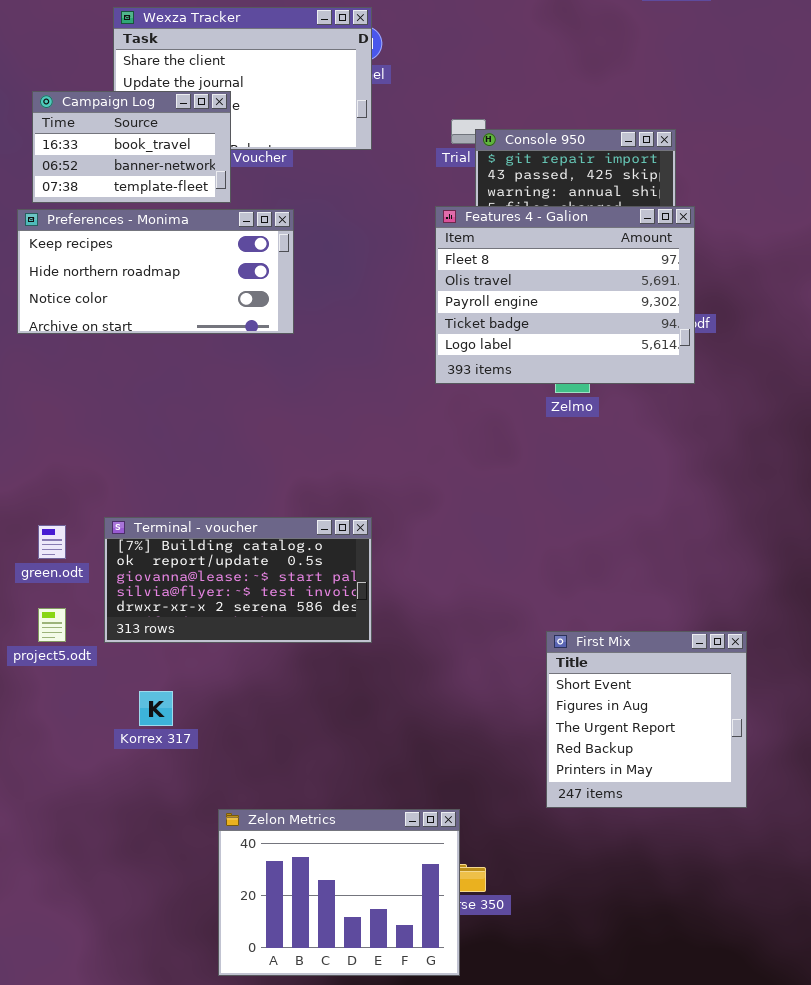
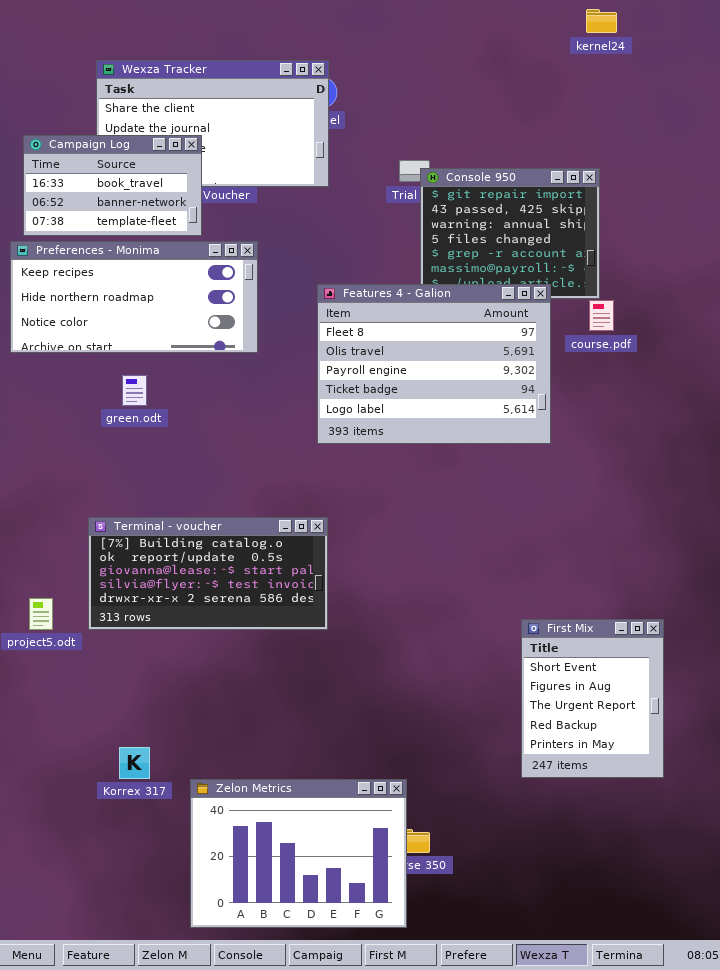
Features 4 - Galion: [435,206,695,384] -> [317,284,551,444], moved
green.odt: [38,525,66,559] -> [122,375,147,406], moved
First Mix: [546,631,747,808] -> [521,619,664,778], resized
Korrex 317: [139,691,173,726] -> [119,747,150,779], moved

